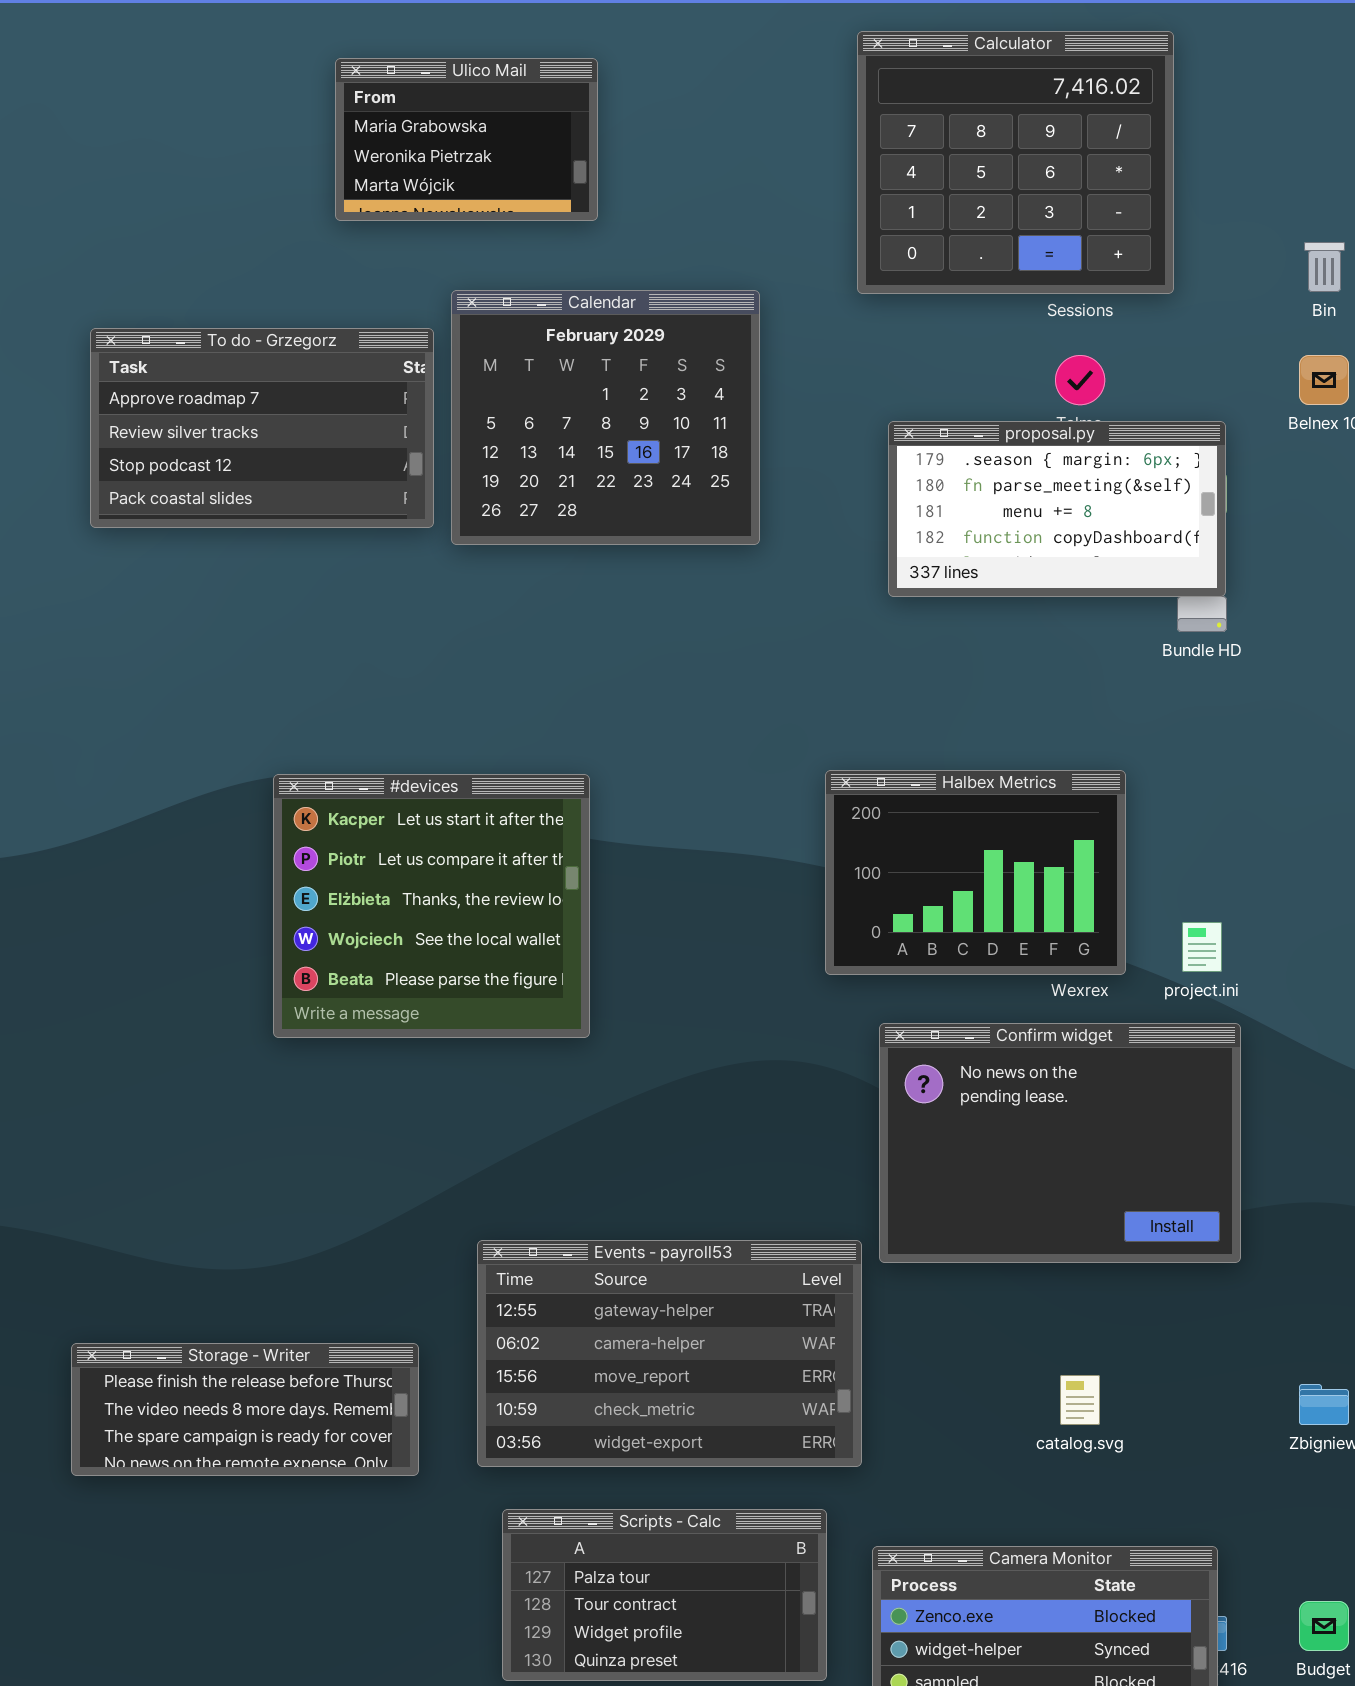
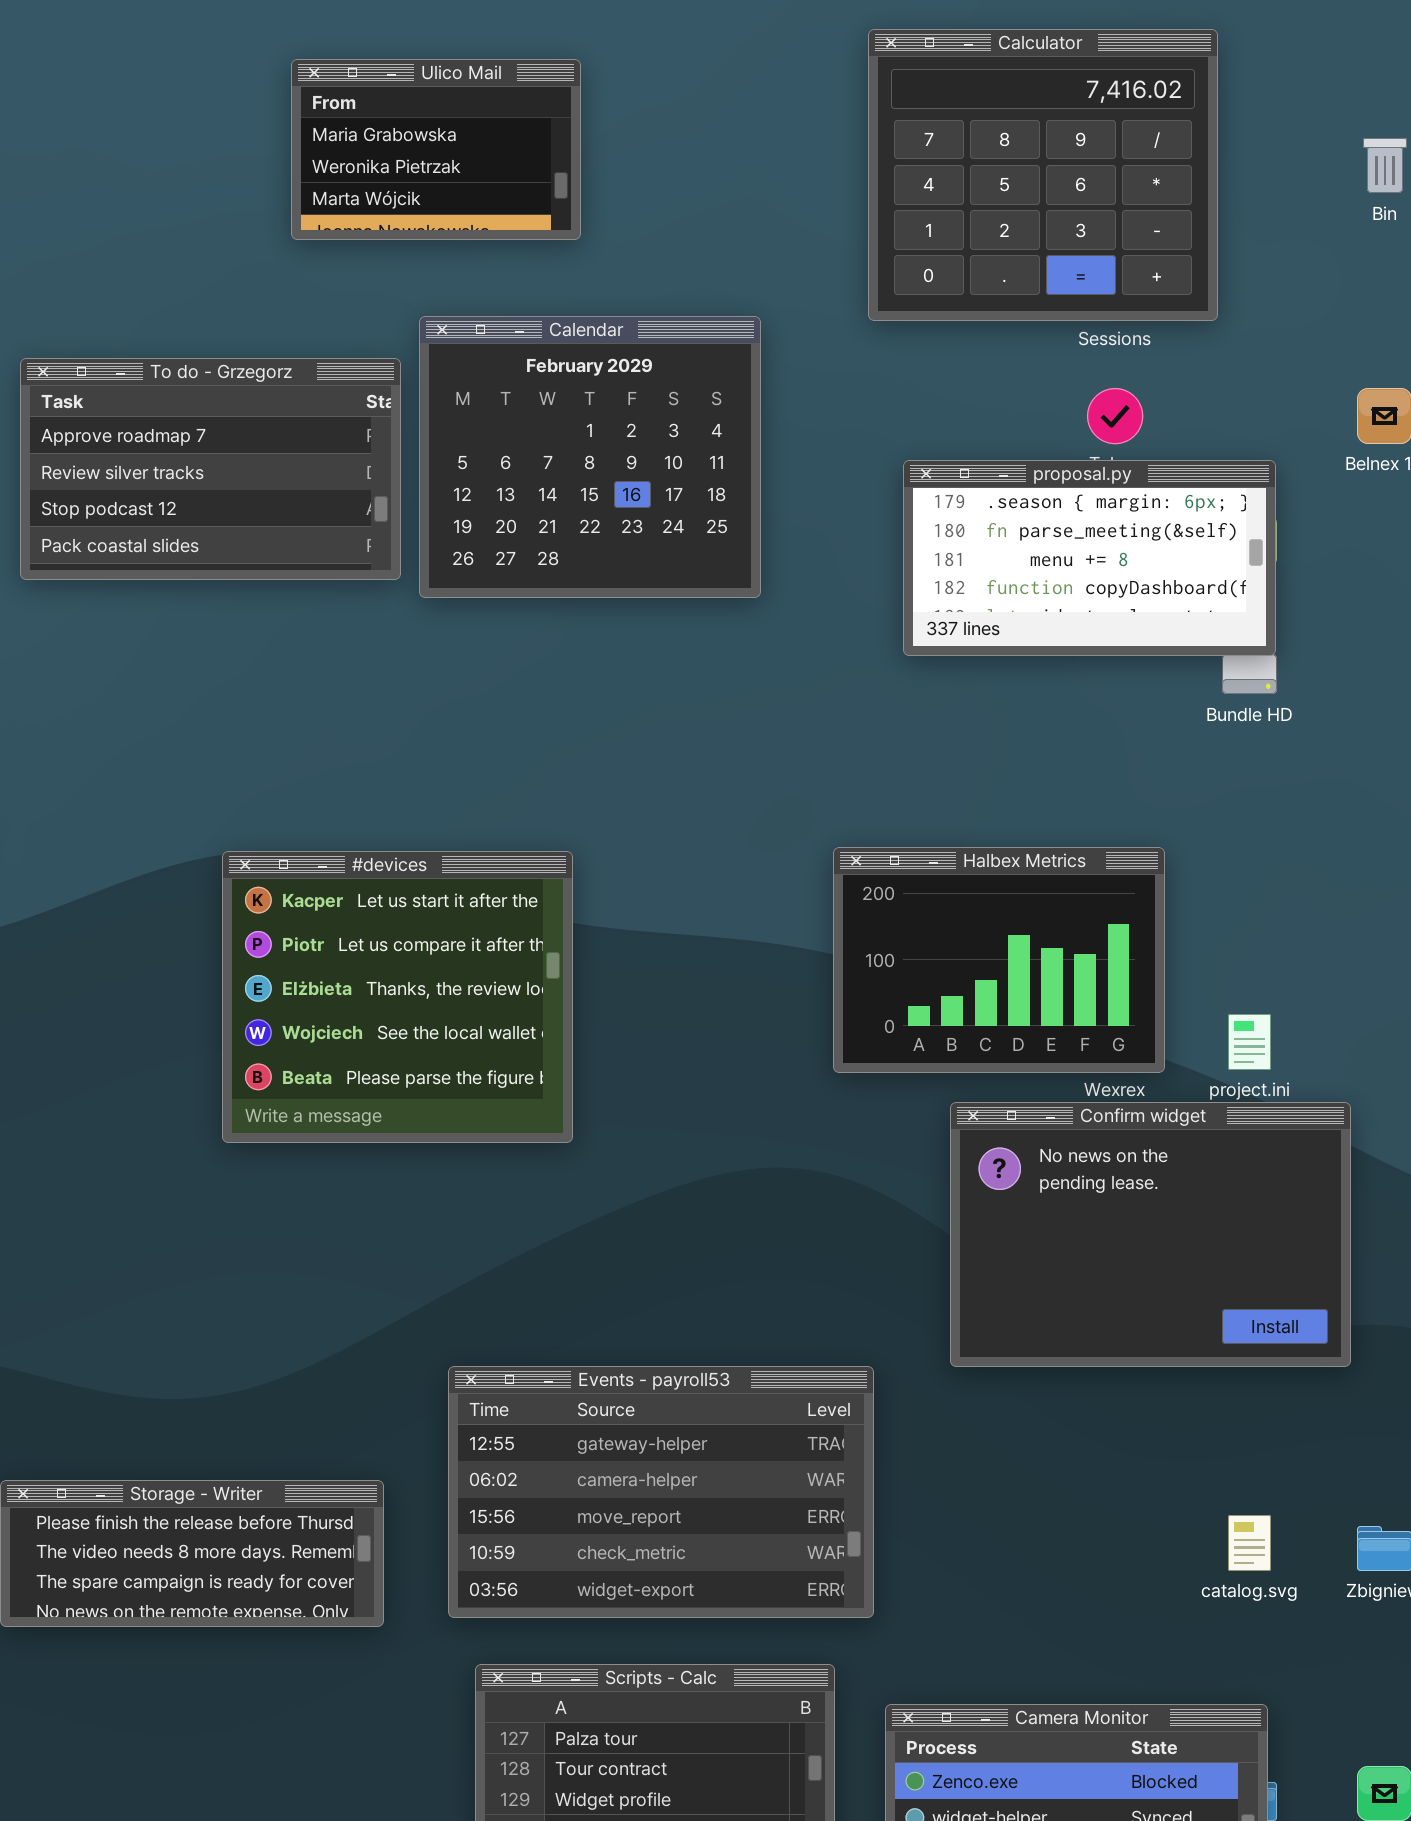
Bin: [1304,242,1345,292] -> [1363,138,1407,193], moved
Confirm widget: [879,1023,1241,1263] -> [950,1102,1351,1367], moved
catalog.svg: [1060,1375,1100,1425] -> [1228,1515,1271,1571], moved

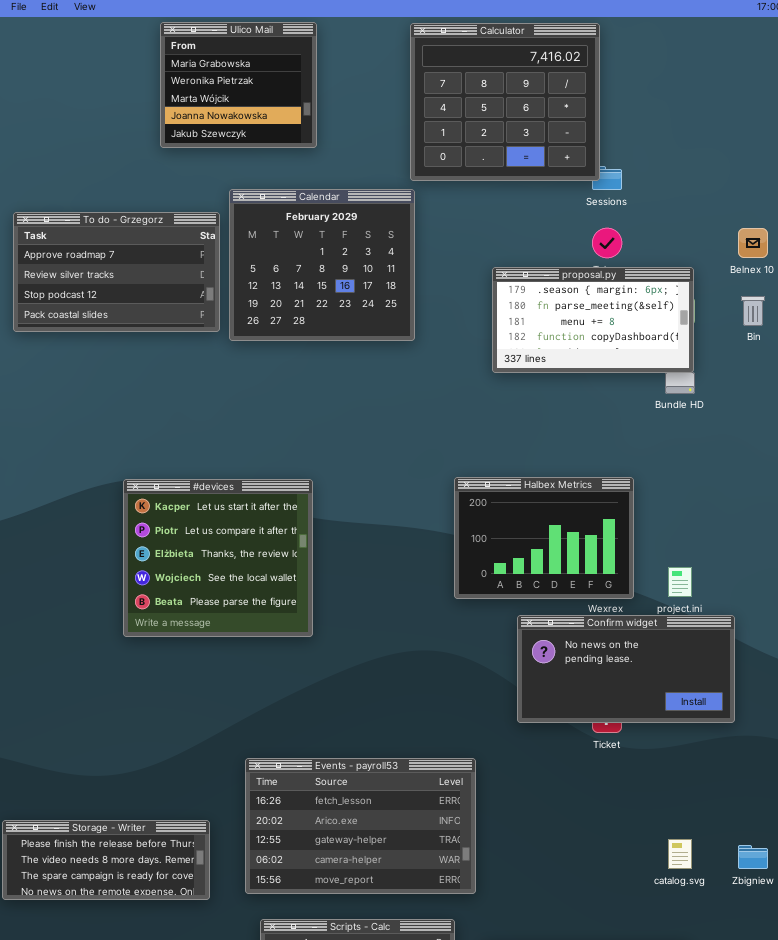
Calculator: [868,29,1218,321] -> [410,23,600,181], moved
Ulico Mail: [291,59,581,240] -> [160,22,317,148], resized
Bin: [1363,138,1407,193] -> [741,296,765,326], moved
Confirm widget: [950,1102,1351,1367] -> [517,615,735,723], resized
Events - payroll53: [448,1366,874,1618] -> [245,758,476,894], scrolled up 2 rows

